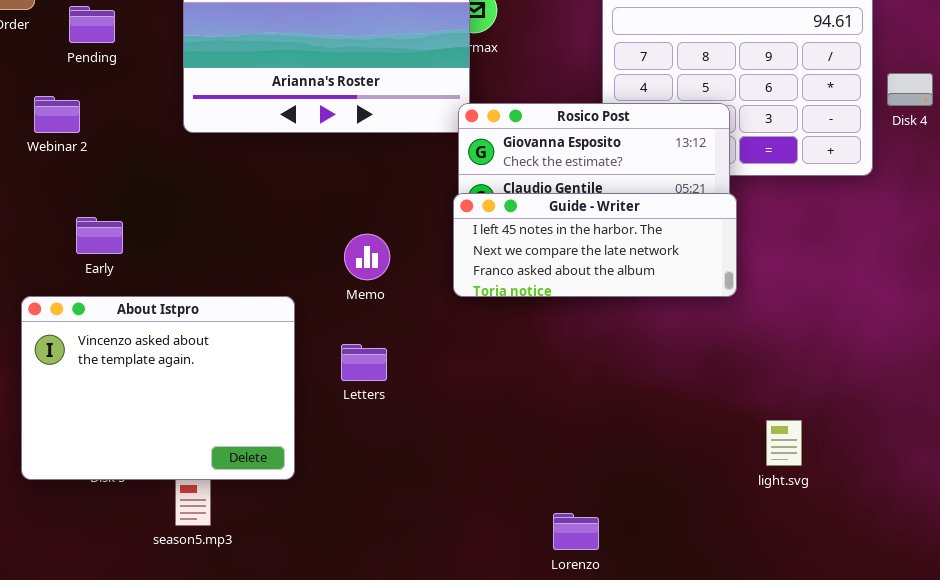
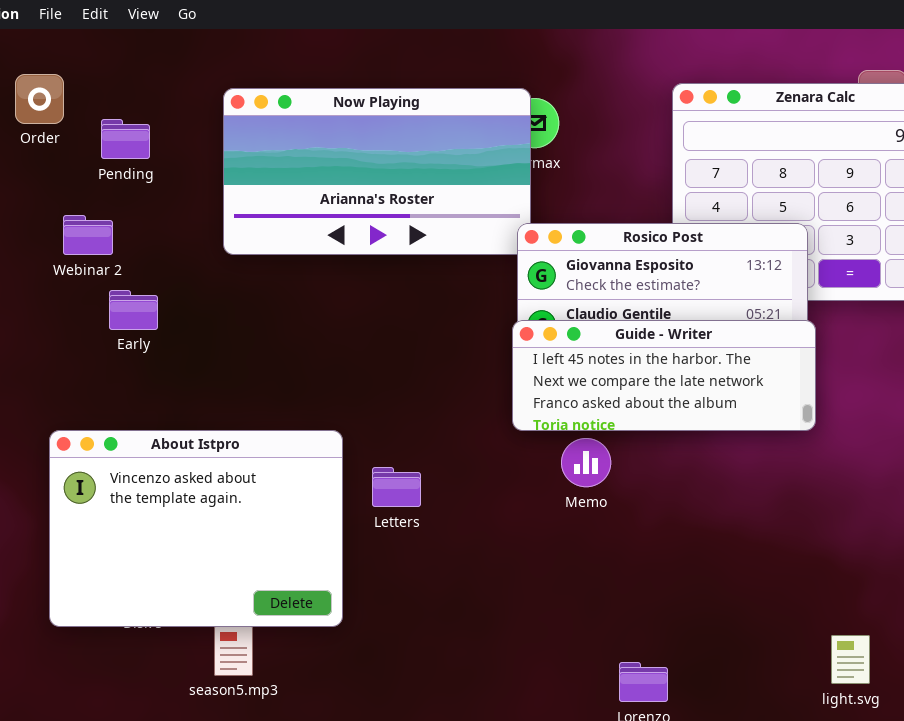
Early: [76,217,123,254] -> [109,290,158,330], moved
Memo: [344,234,390,280] -> [561,438,611,487], moved
Letters: [341,344,387,381] -> [372,467,421,507], moved
light.svg: [766,420,802,466] -> [831,635,870,684], moved

